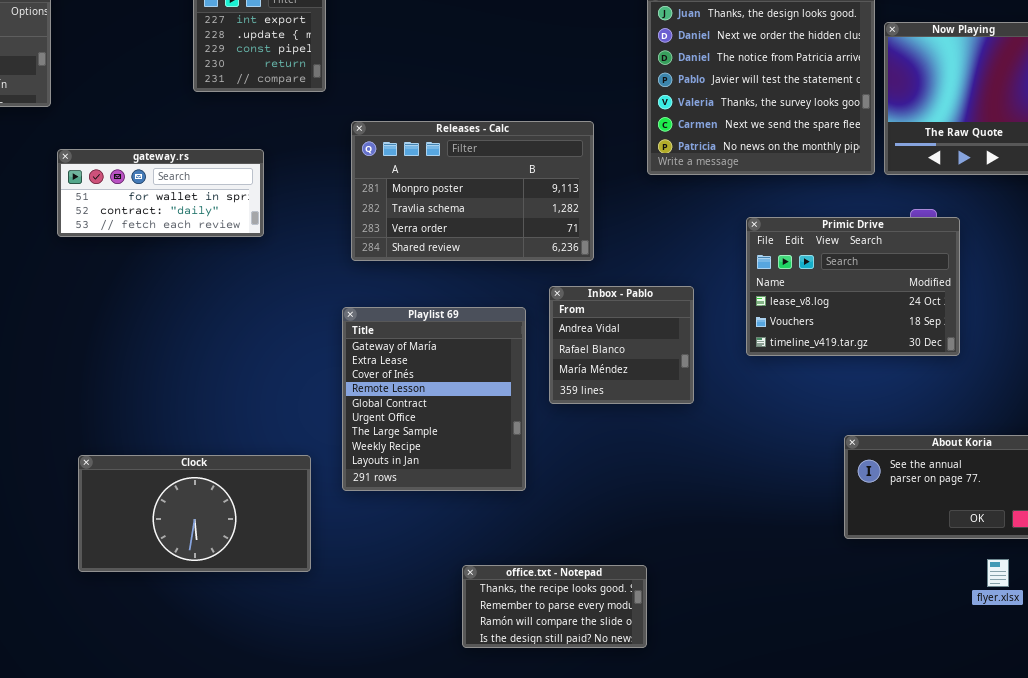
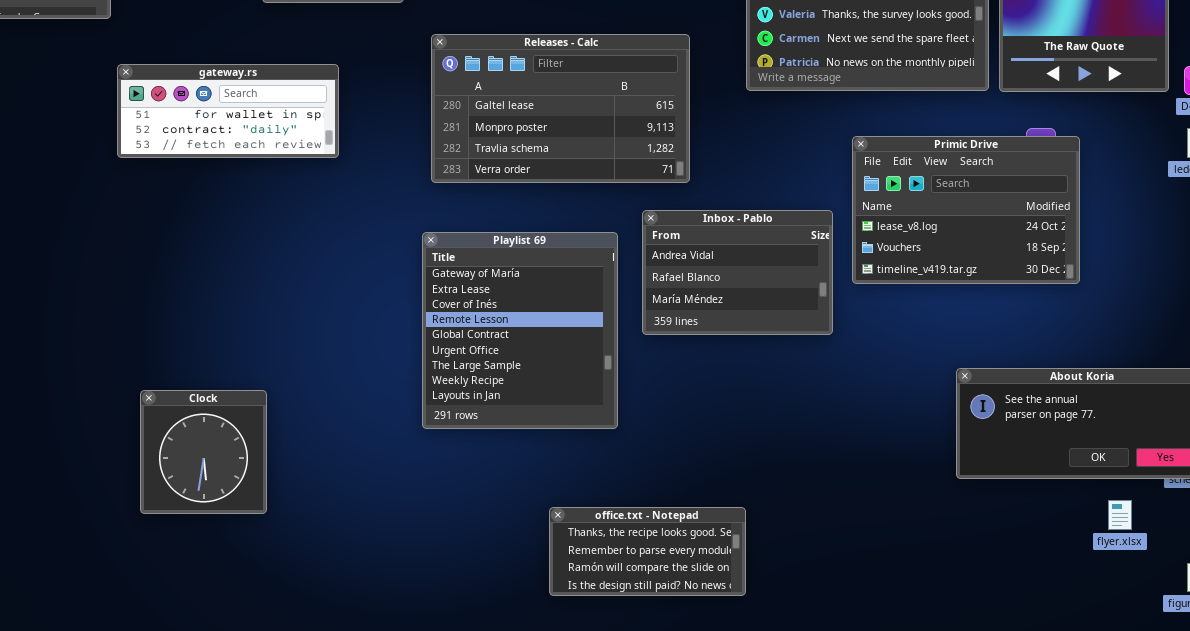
Releases - Calc: [351,121,594,261] -> [431,34,690,183], scrolled up 1 row
Inbox - Pablo: [549,286,694,404] -> [642,210,833,335], resized
Clock: [78,455,311,572] -> [140,390,267,514], resized

